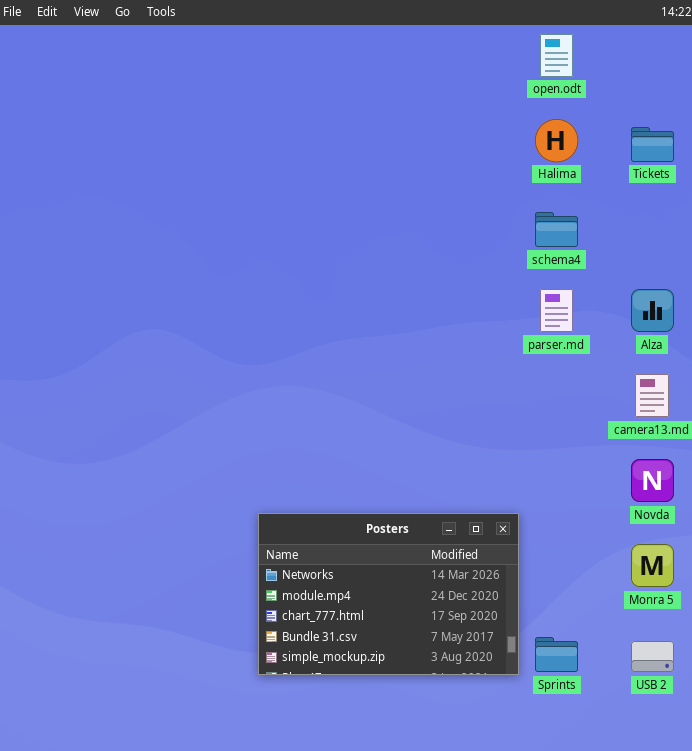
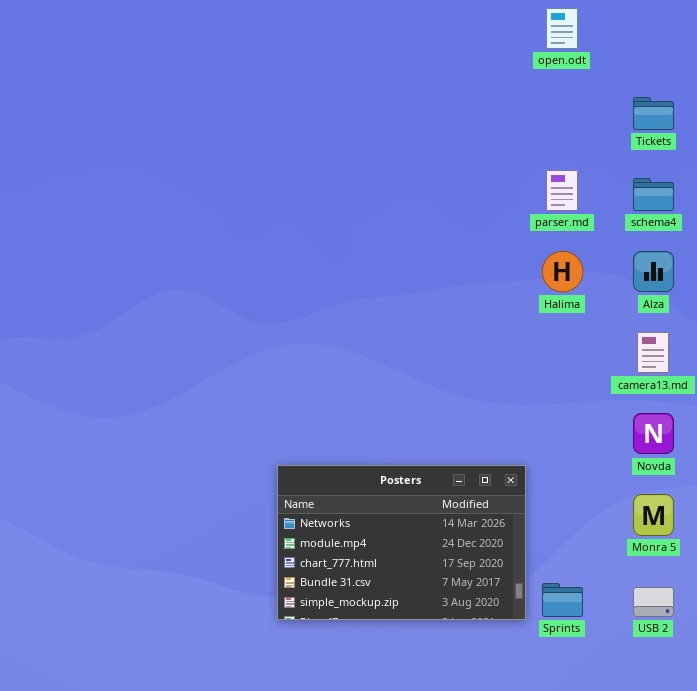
Halima: [535,119,578,162] -> [542,251,583,292], moved
schema4: [535,212,578,247] -> [633,178,674,211], moved
parser.md: [540,289,573,332] -> [546,170,578,211], moved

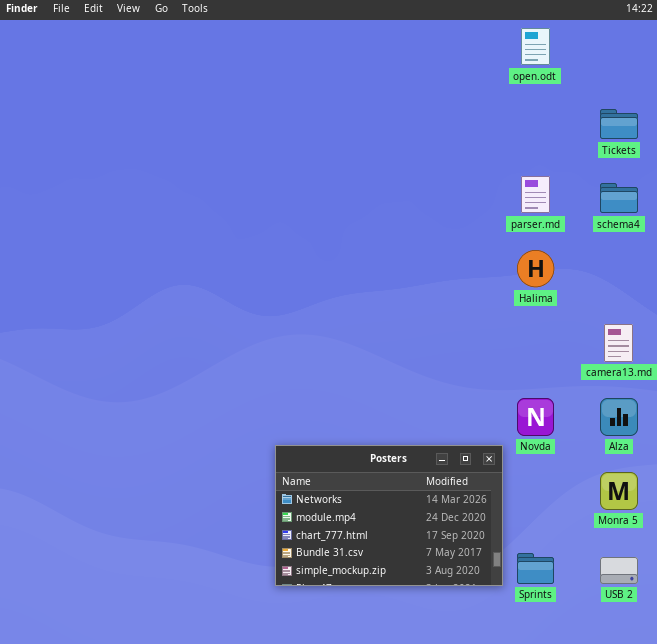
Alza: [633,251,674,292] -> [600,398,638,436], moved
Novda: [633,413,674,454] -> [517,398,554,436], moved

